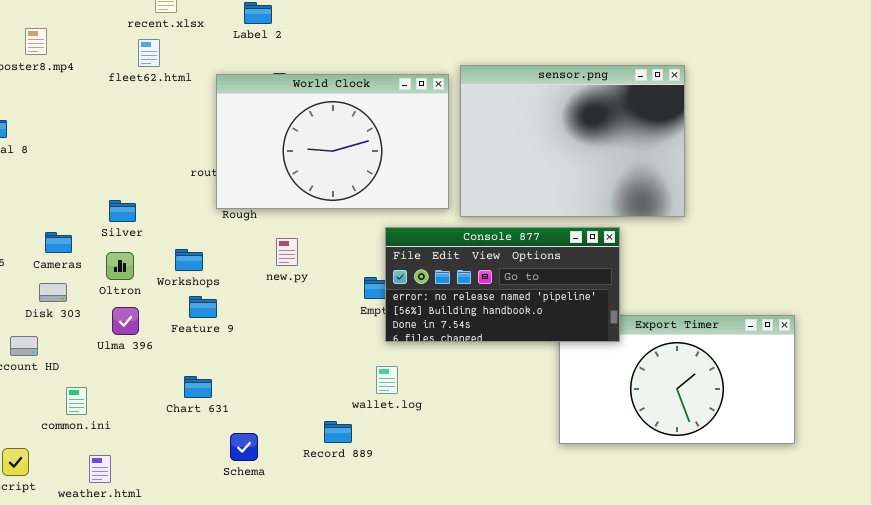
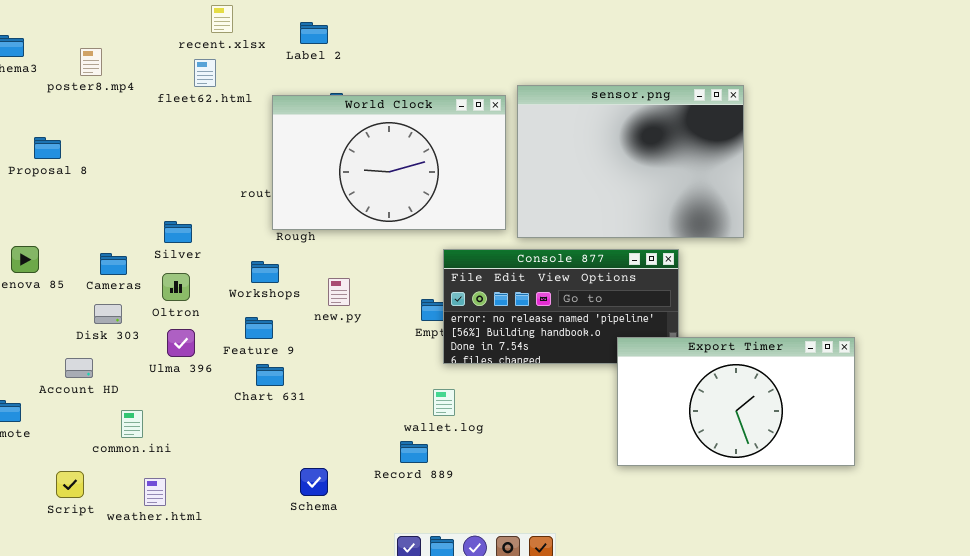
new.py: [276,238,298,266] -> [328,278,350,306], moved
Workshops: [175,249,203,271] -> [251,261,279,283], moved
Export Timer: [559,315,795,444] -> [617,337,855,466], raised
Chart 631: [184,376,212,398] -> [256,364,284,386], moved
Record 889: [324,421,352,443] -> [400,441,428,463], moved
Schema: [230,433,258,461] -> [300,468,328,496], moved

